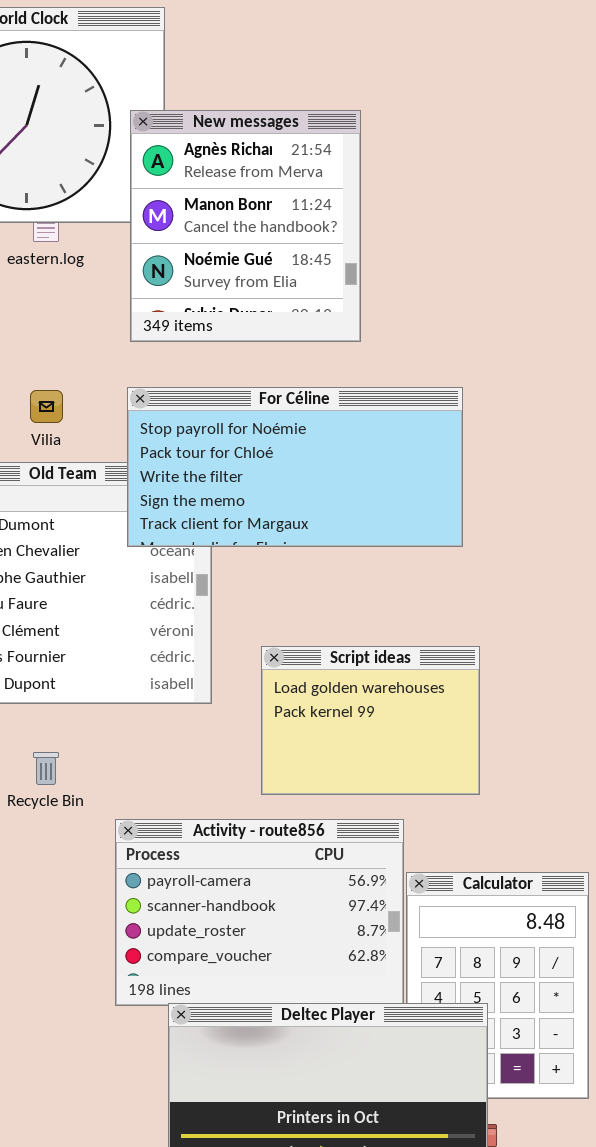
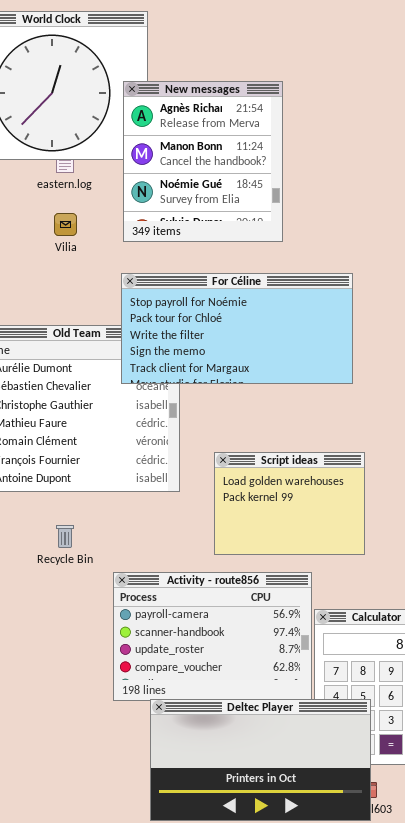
Vilia: [30,390,63,423] -> [54,213,77,236], moved

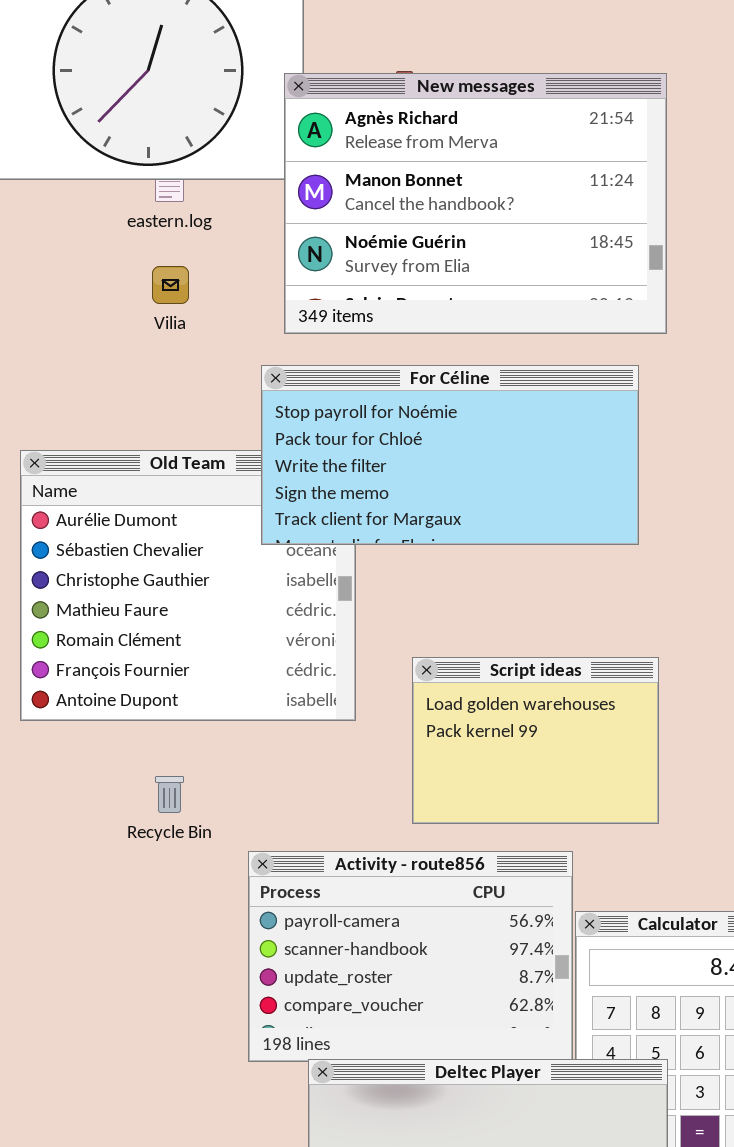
New messages: [123,81,283,242] -> [284,73,667,334], moved, resized

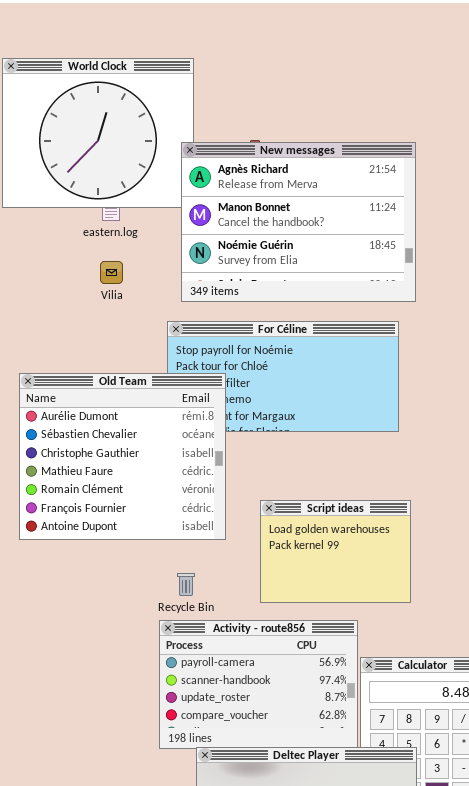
Old Team: [20,450,356,721] -> [19,373,226,540], raised
Recycle Bin: [155,776,184,813] -> [177,573,195,596], moved

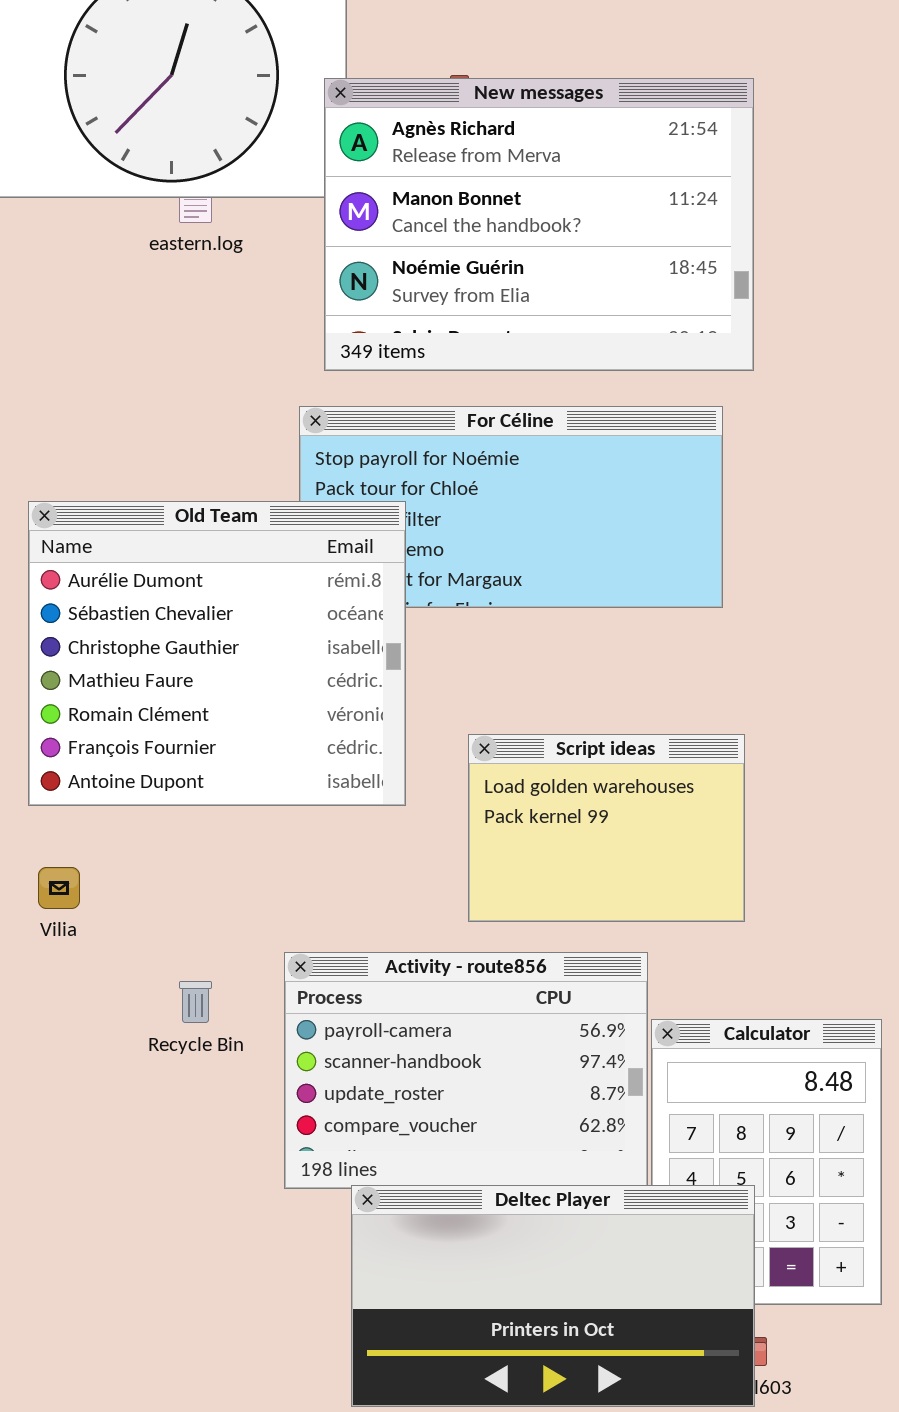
Vilia: [100,261,123,284] -> [38,867,80,909], moved
Recycle Bin: [177,573,195,596] -> [179,981,212,1023], moved

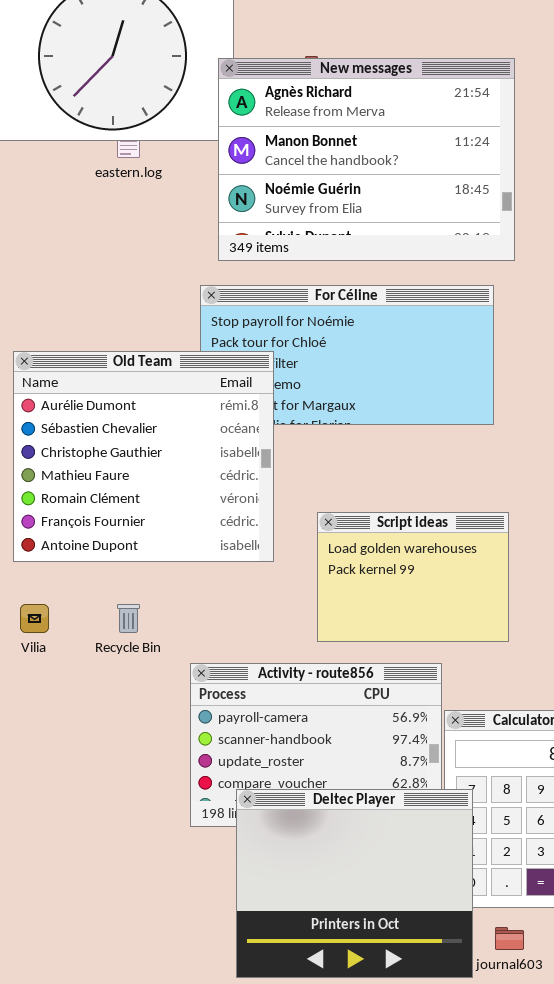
Recycle Bin: [179,981,212,1023] -> [117,604,140,633], moved
Deltec Player: [351,1185,755,1407] -> [236,789,473,978], resized

